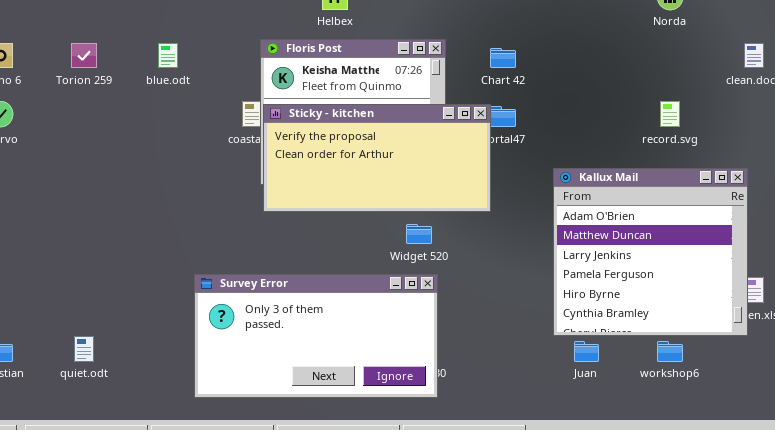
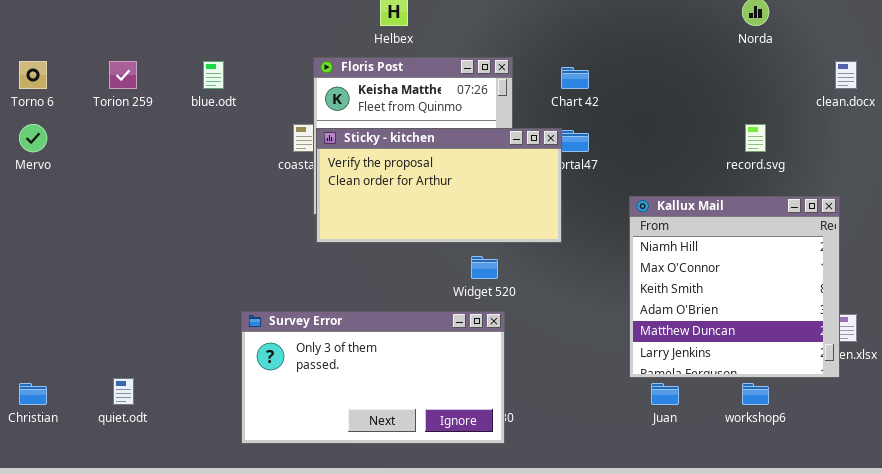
Kallux Mail: [553,168,748,336] -> [629,196,840,378], scrolled up 3 rows

